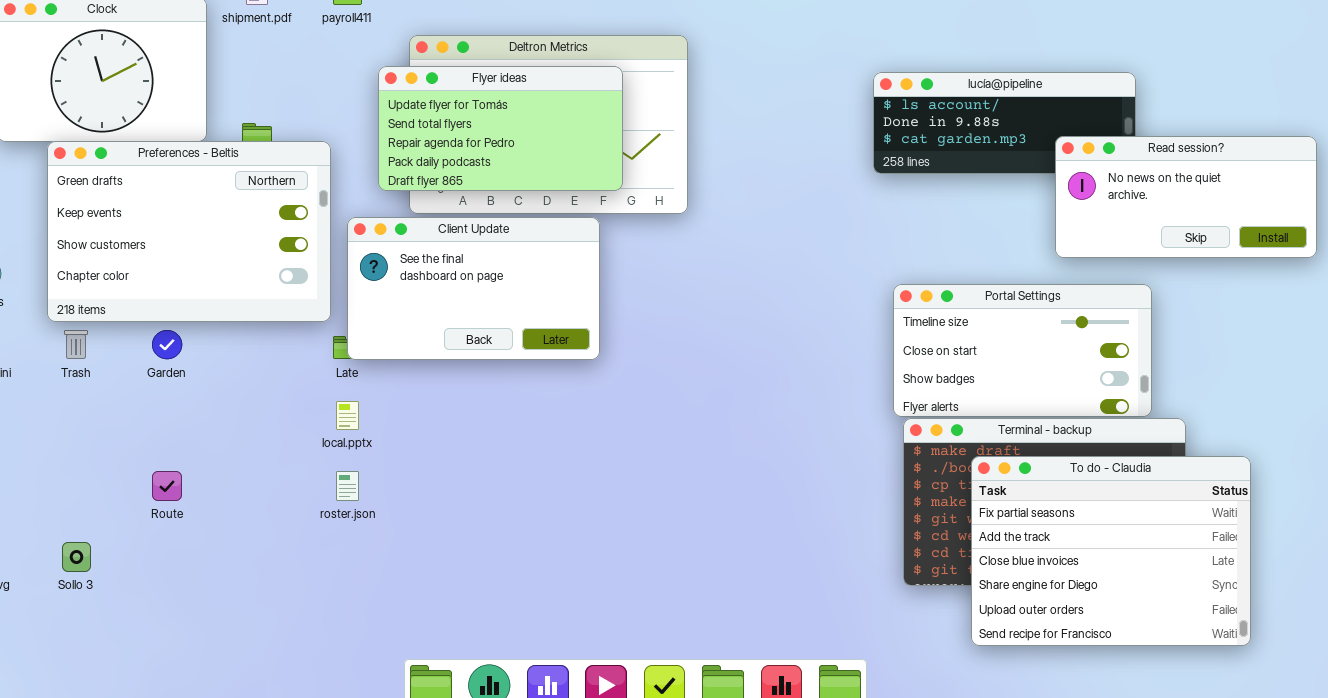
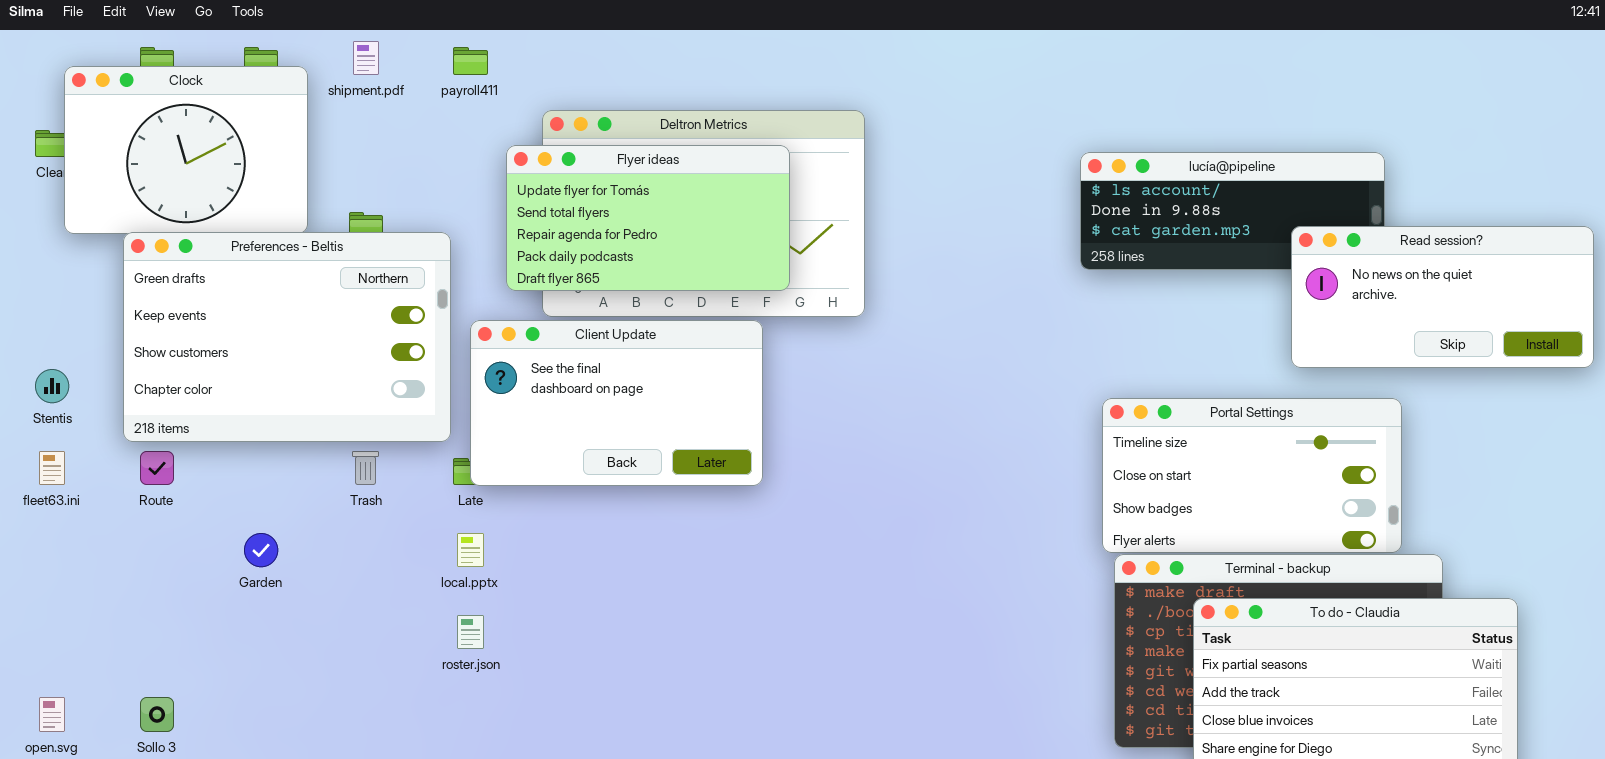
Trash: [64,330,88,359] -> [352,451,379,485], moved
Garden: [152,330,182,359] -> [244,533,278,567], moved
Route: [152,471,182,501] -> [140,451,174,485], moved

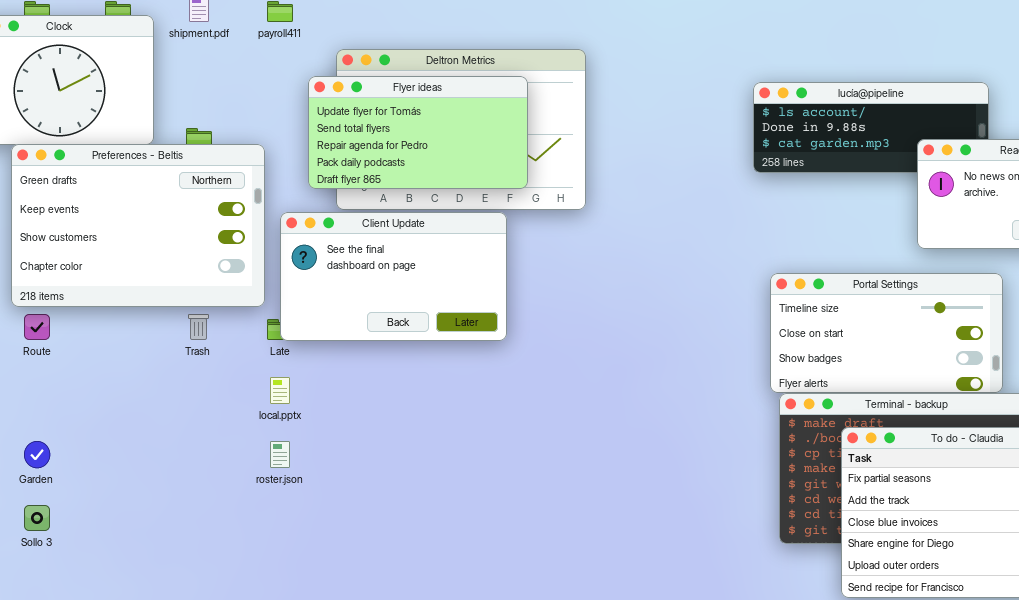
Garden: [244,533,278,567] -> [24,441,50,468], moved

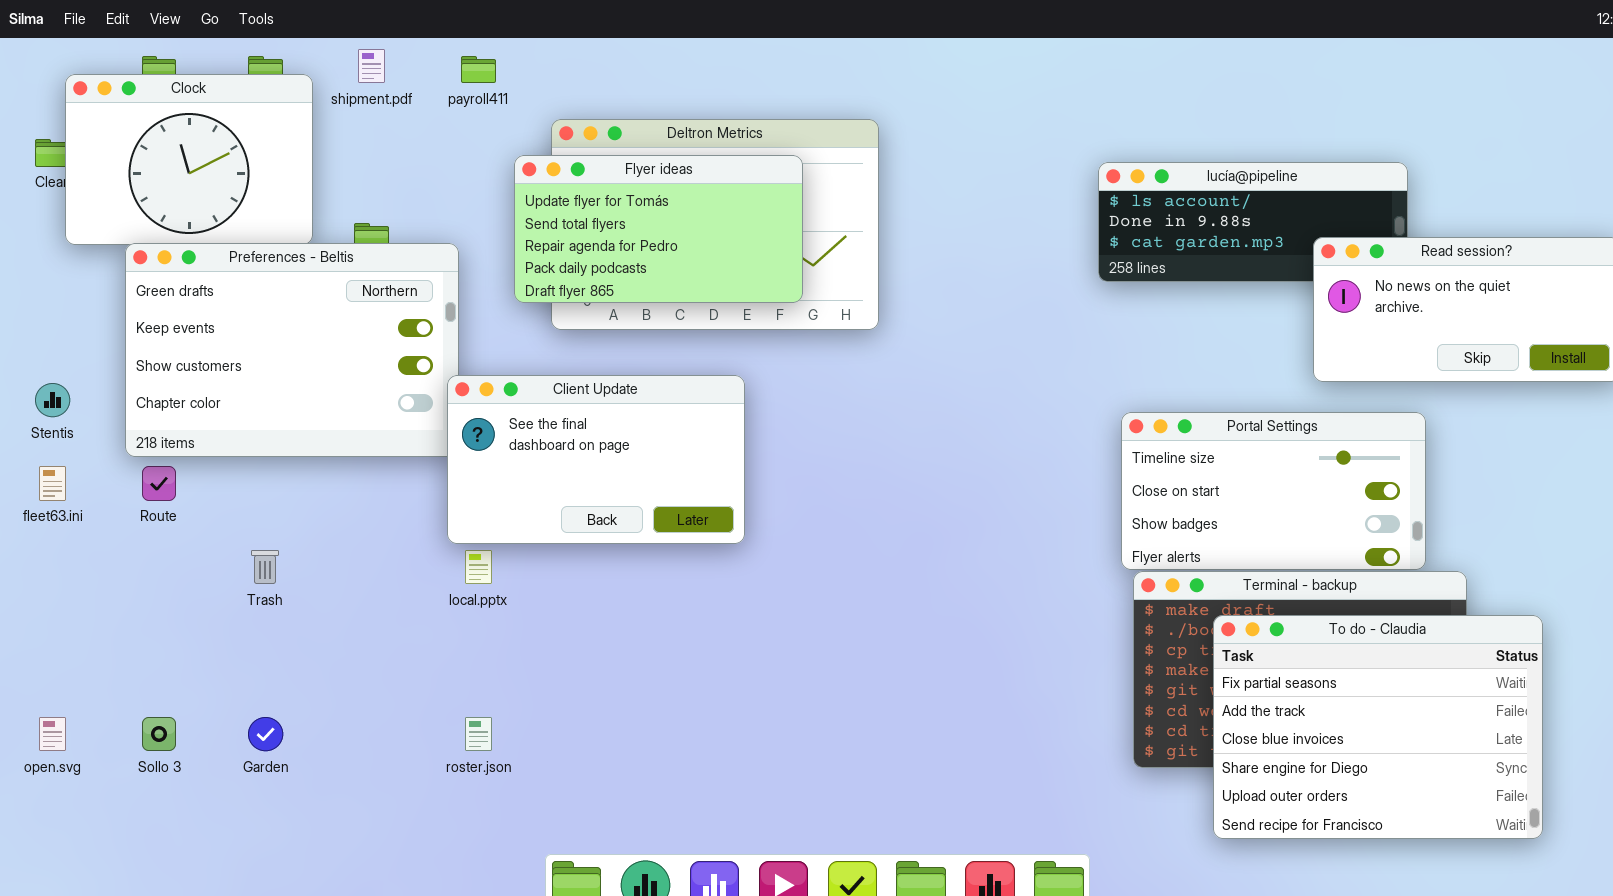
Client Update: [280,212,507,341] -> [447,375,745,544], moved
Trash: [188,314,209,340] -> [251,550,279,584], moved
Garden: [24,441,50,468] -> [248,717,283,751], moved
roster.json: [270,441,290,468] -> [465,717,492,751], moved

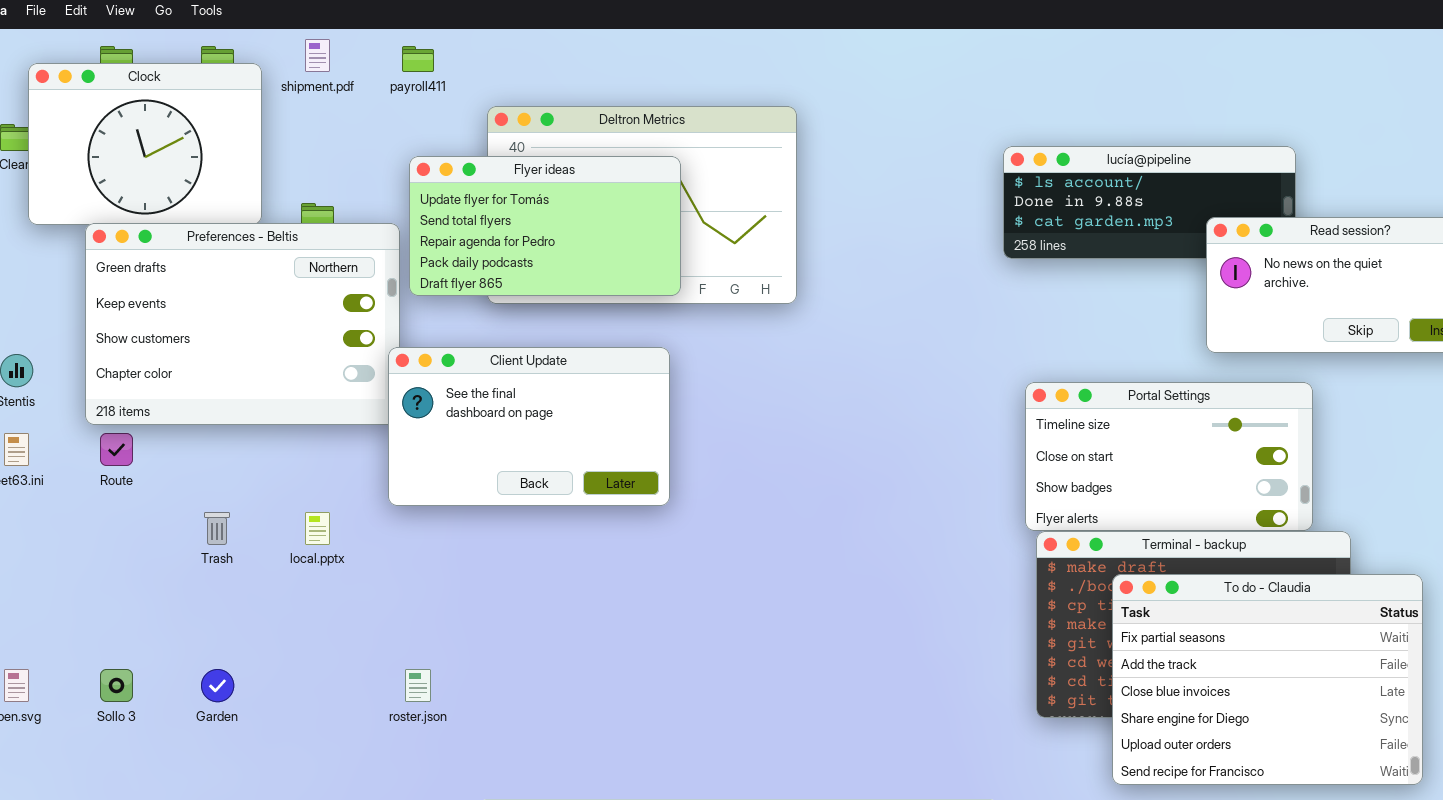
Flyer ideas: [514,155,803,303] -> [409,156,681,296], moved
local.pptx: [465,550,492,584] -> [305,512,330,545], moved

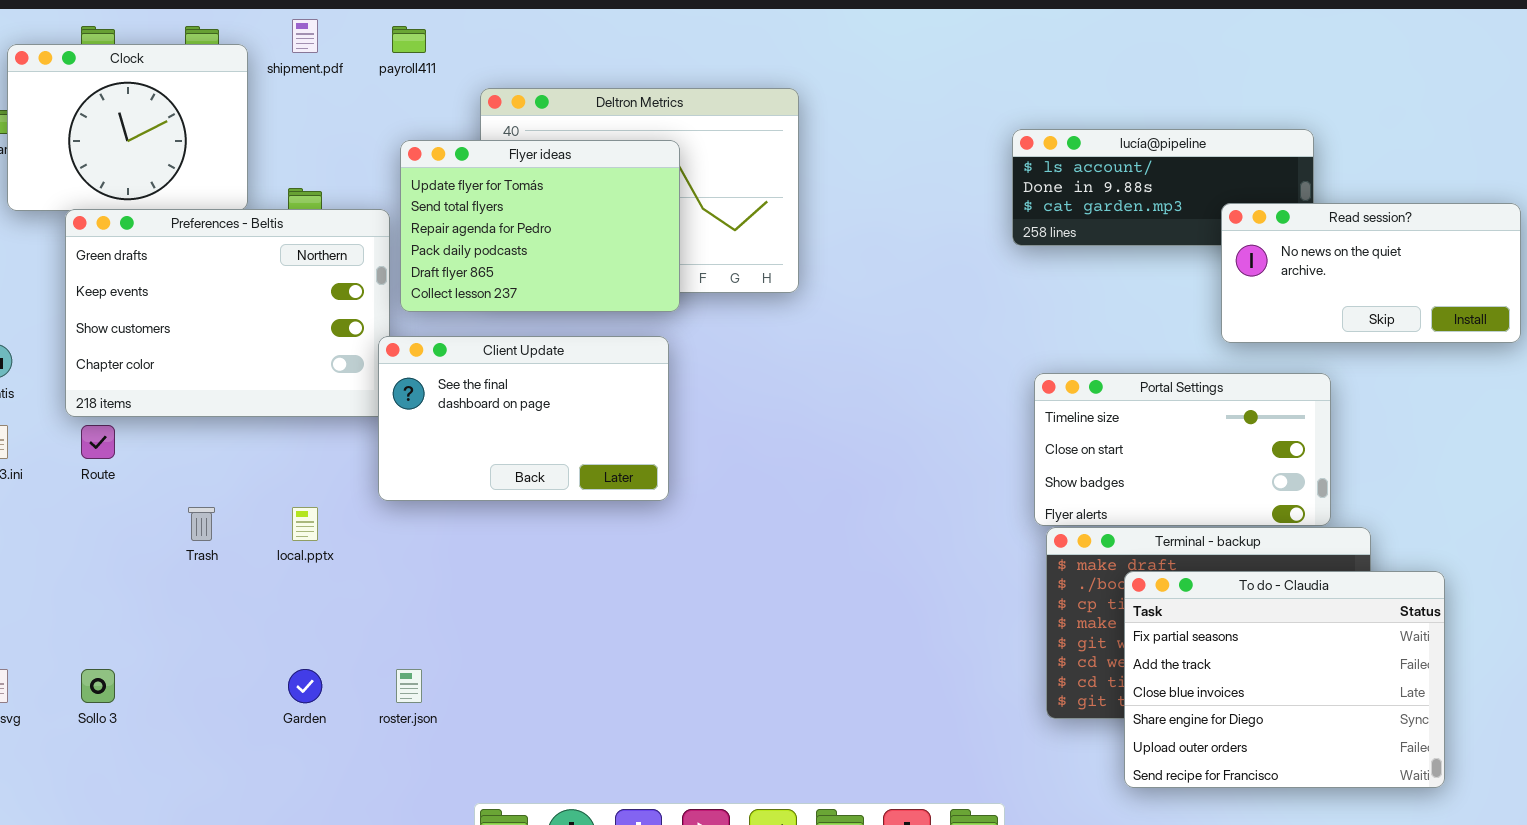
Flyer ideas: [409,156,681,296] -> [400,140,680,312], resized
Garden: [201,669,234,702] -> [288,669,322,703], moved

